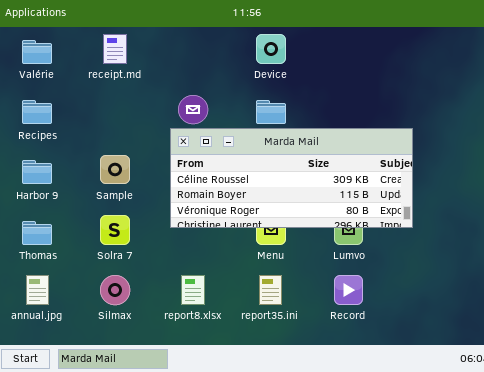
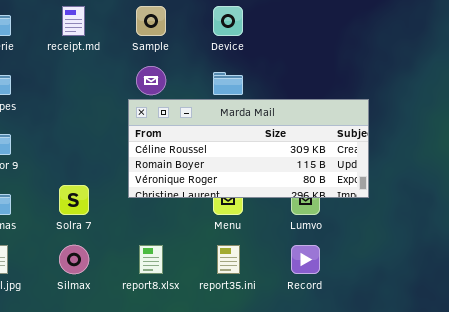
Sample: [100,155,130,184] -> [136,6,166,36], moved

